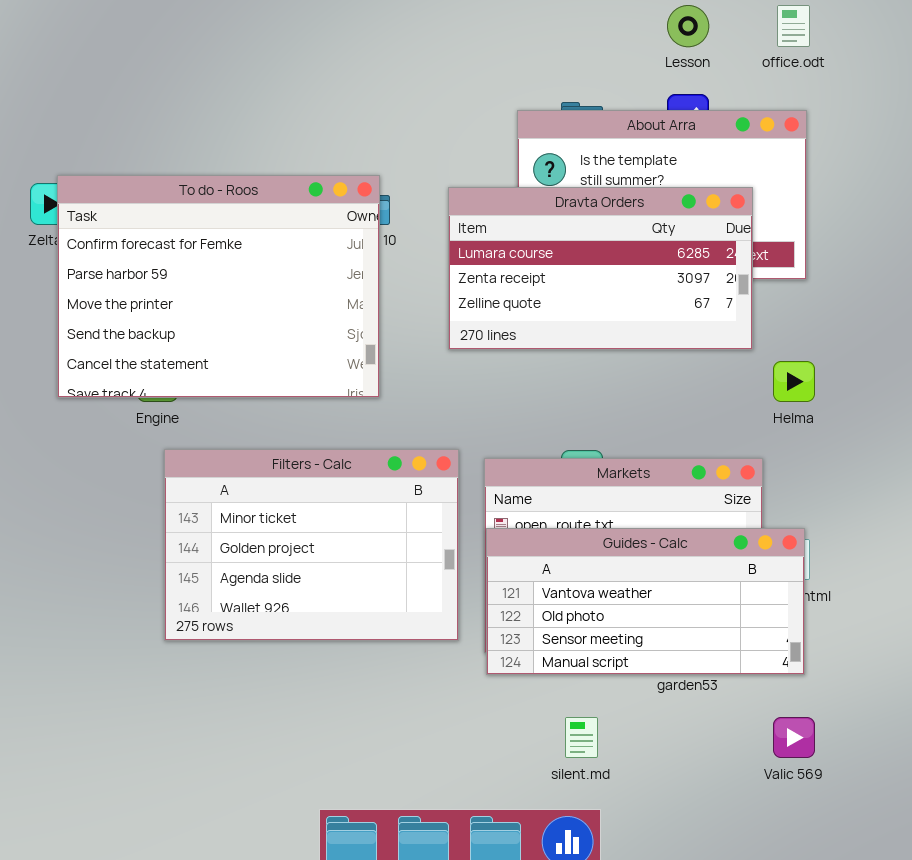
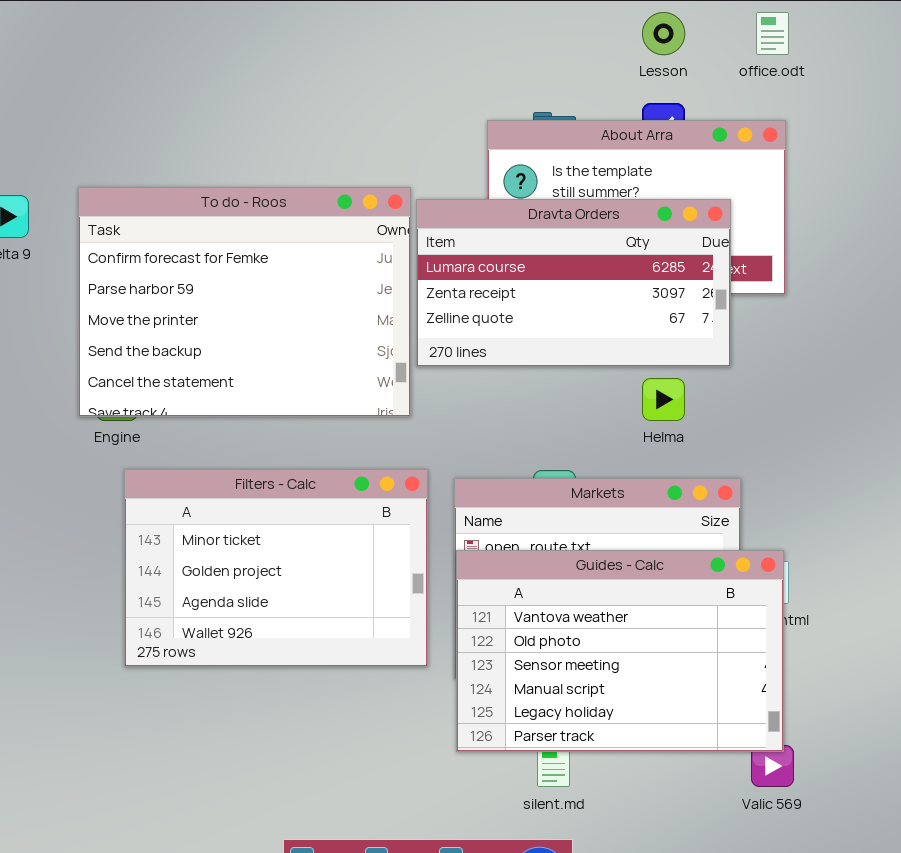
To do - Roos: [57,175,380,398] -> [78,187,411,417], moved
Helma: [773,361,815,402] -> [642,378,685,421], moved
Guides - Calc: [486,528,805,675] -> [456,550,784,752], resized

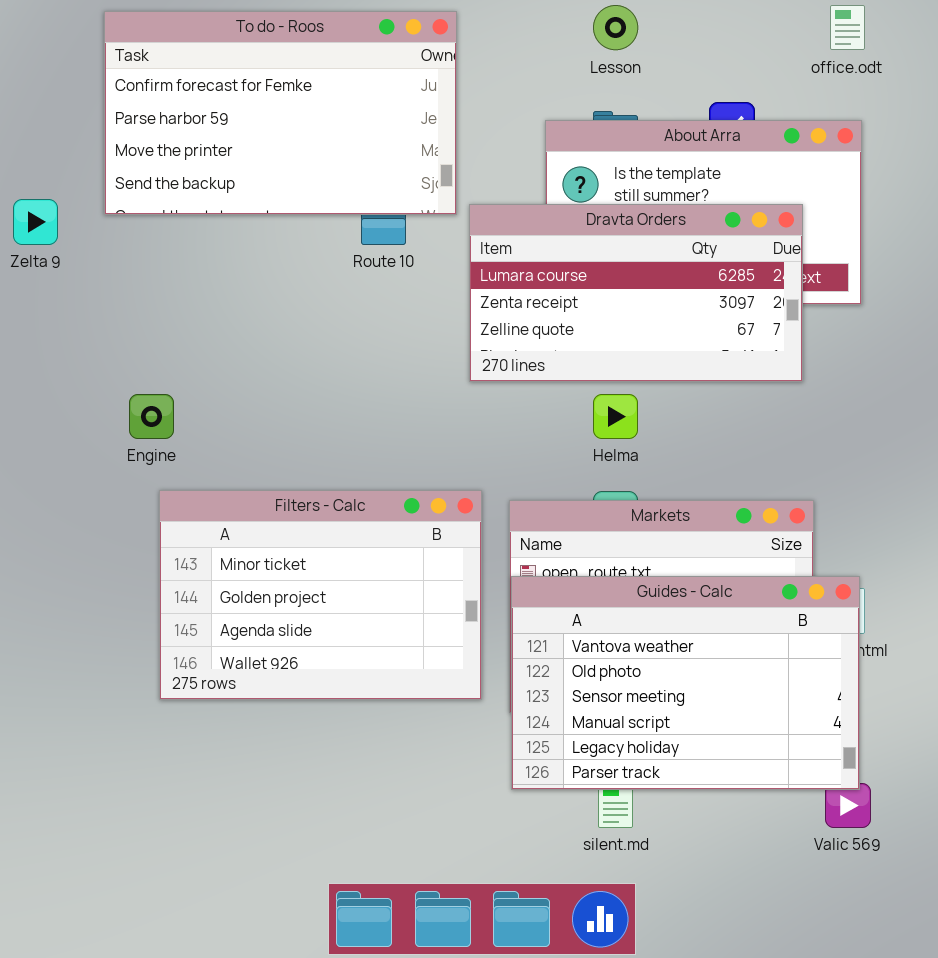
Lesson: [642,12,685,55] -> [593,5,638,50], moved
To do - Roos: [78,187,411,417] -> [104,11,457,215], moved, resized
Helma: [642,378,685,421] -> [593,394,638,439], moved

